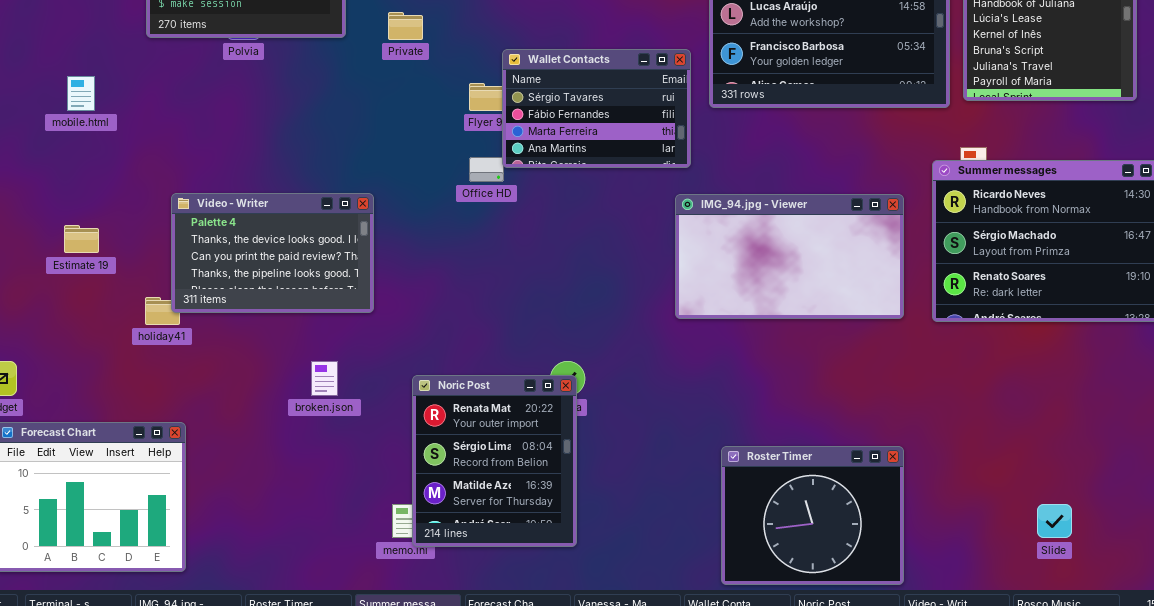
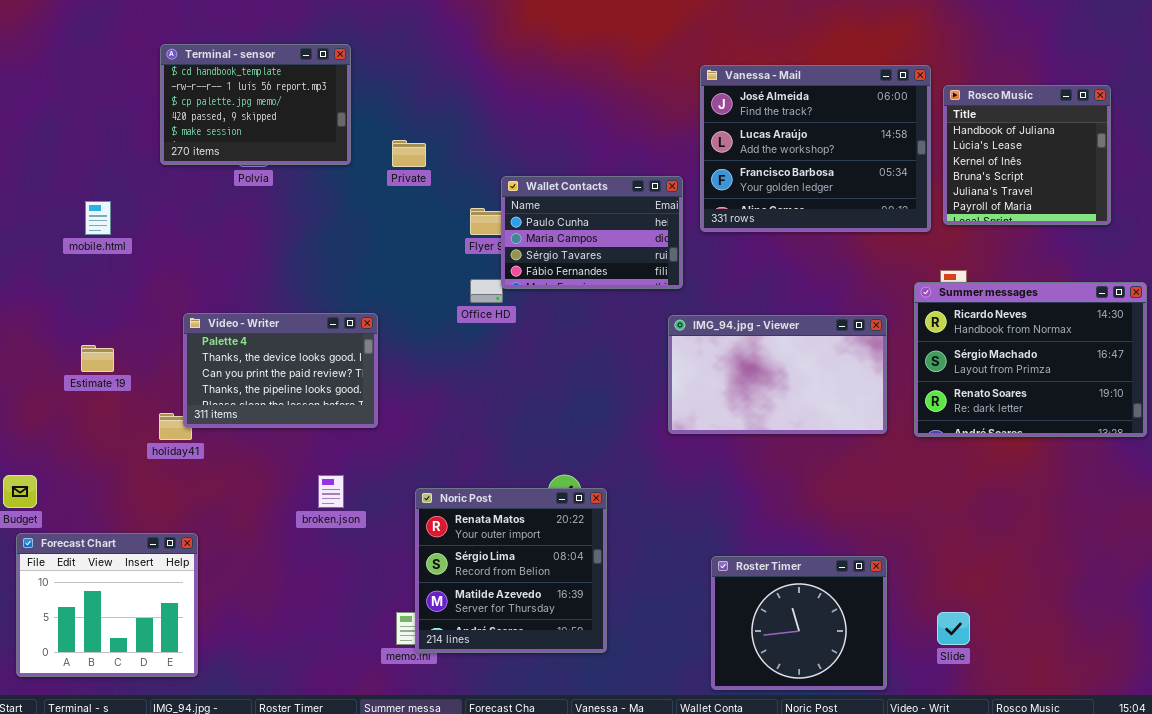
Wallet Contacts: [502,49,691,168] -> [501,176,683,289], scrolled up 2 rows
Noric Post: [412,375,577,547] -> [415,488,607,653], resized
Slide: [1037,504,1072,538] -> [937,612,970,645], moved

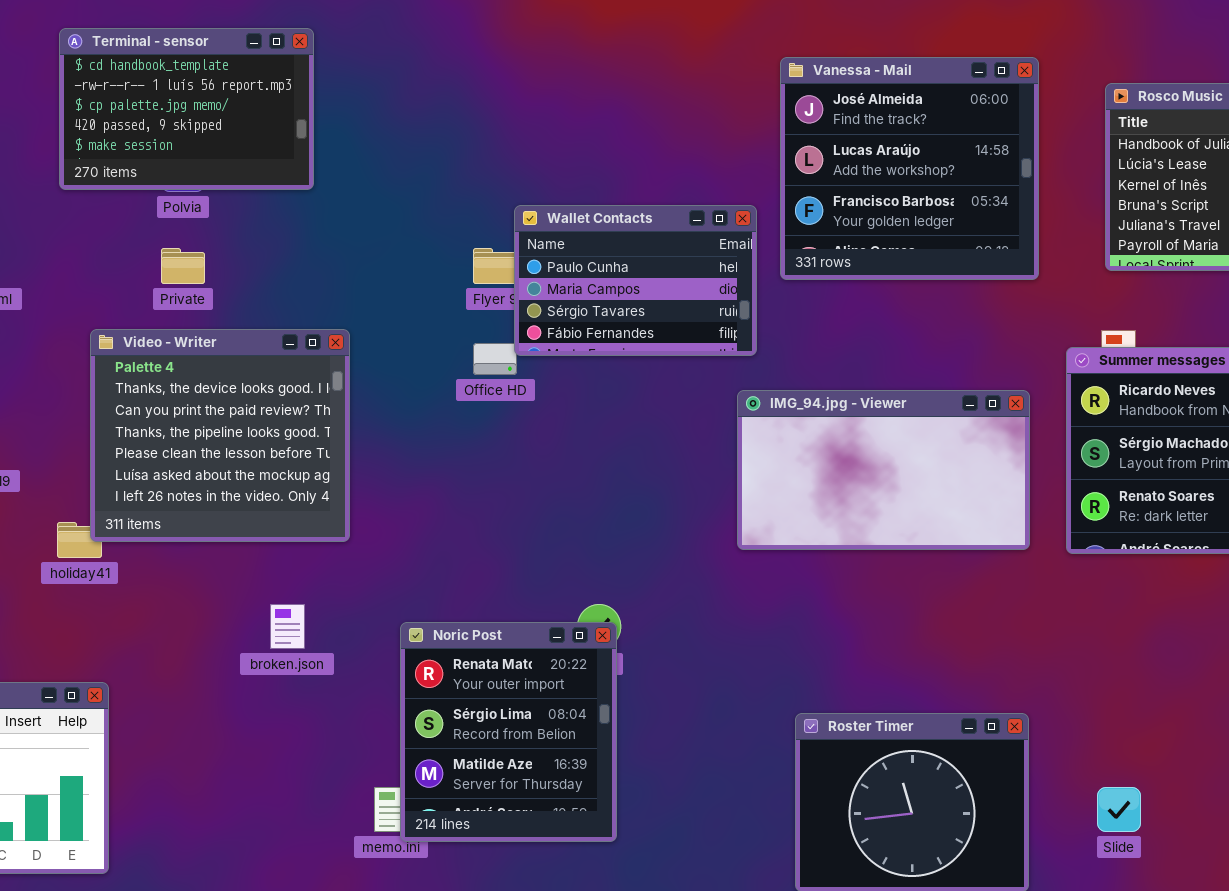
Vanessa - Mail: [700,65,931,232] -> [780,57,1039,280], resized
Private: [392,140,426,167] -> [161,248,205,284], moved
Video - Writer: [183,313,378,428] -> [90,329,350,542], resized
Noric Post: [415,488,607,653] -> [400,622,617,842], resized

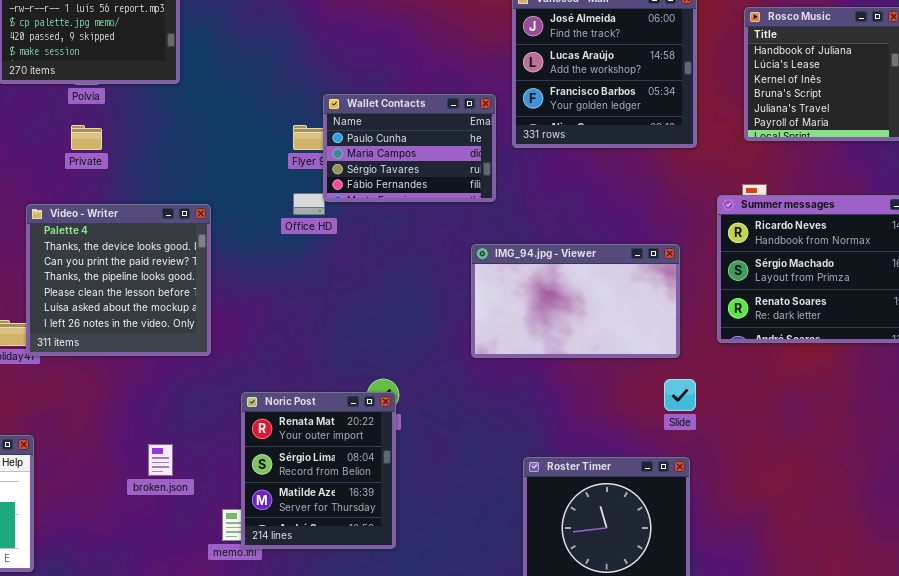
Video - Writer: [90,329,350,542] -> [26,204,211,356], moved
IMG_94.jpg - Viewer: [737,390,1030,550] -> [471,244,680,358], moved
broken.json: [270,604,305,649] -> [148,444,173,476], moved
Slide: [1097,787,1141,832] -> [664,379,696,411], moved

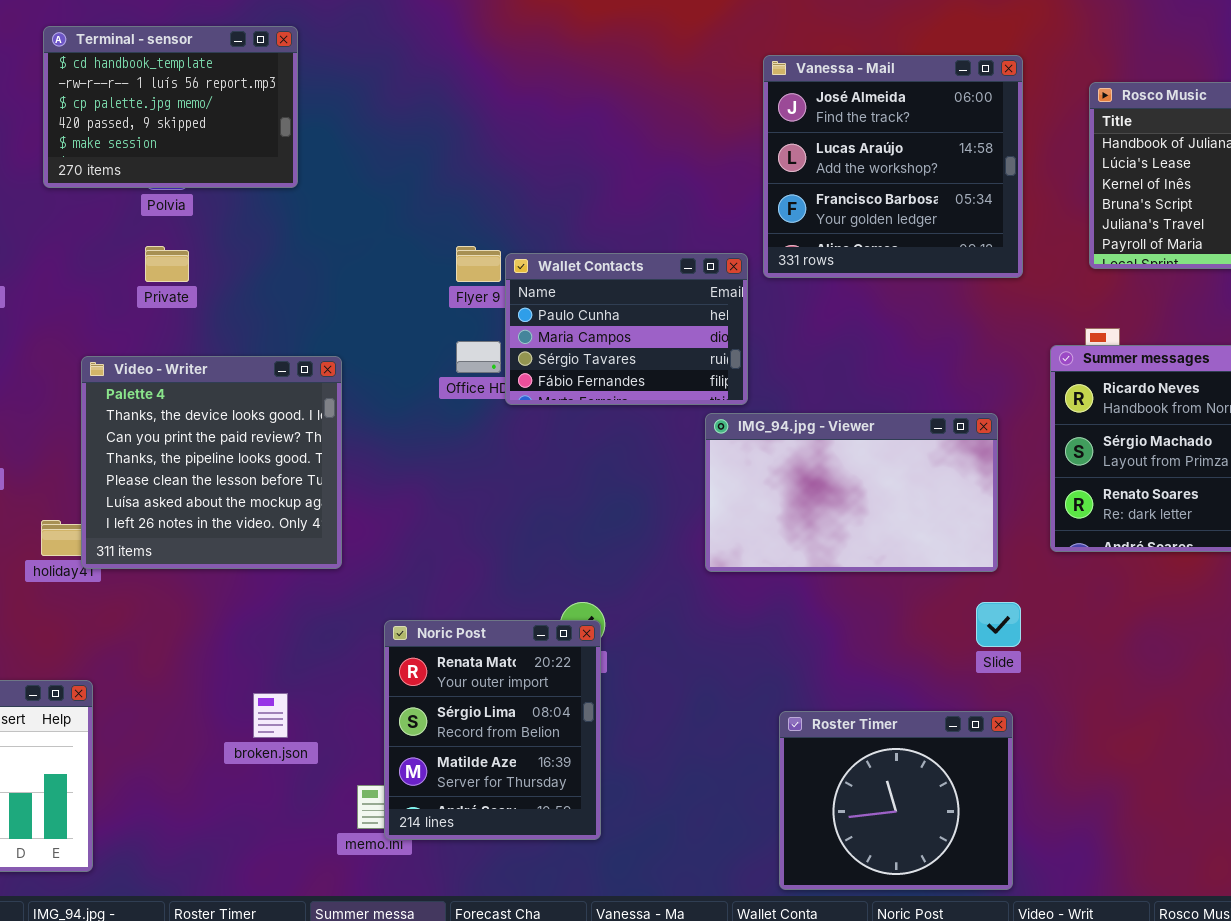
Wallet Contacts: [323,94,496,202] -> [505,253,748,405], moved

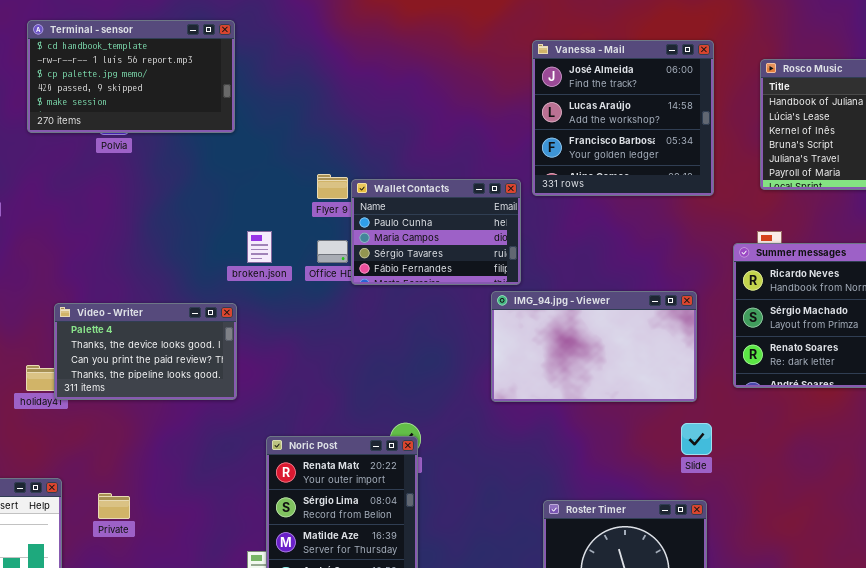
Terminal - sensor: [43,26,298,188] -> [27,20,235,133], resized
Private: [145,246,189,282] -> [98,493,130,519], moved
Video - Writer: [81,356,342,569] -> [54,303,237,400], resized
broken.json: [253,693,288,738] -> [247,231,272,263], moved

